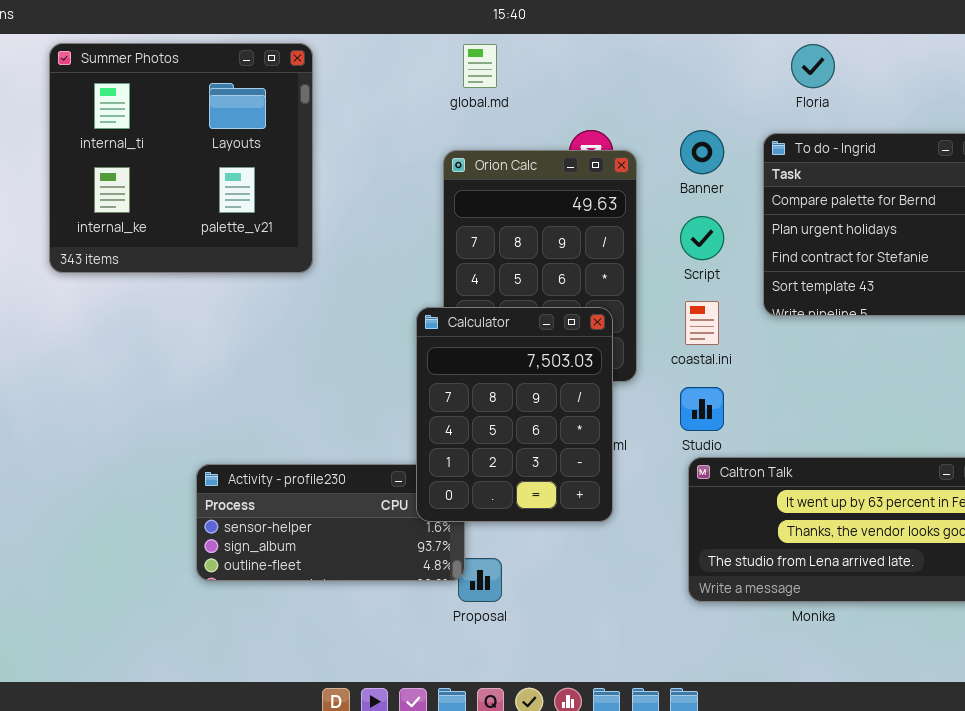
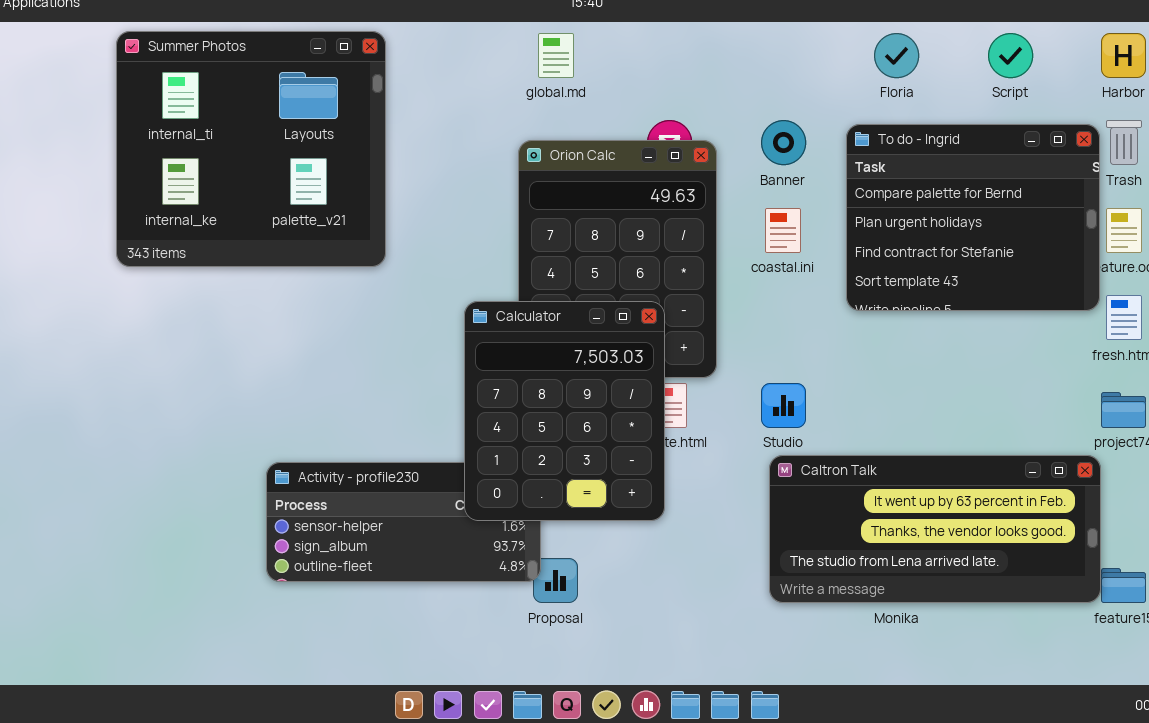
Script: [680,216,724,260] -> [988,33,1033,78], moved
coastal.ini: [685,301,719,345] -> [765,208,801,253], moved
Calculator: [416,307,613,522] -> [464,301,665,521], moved

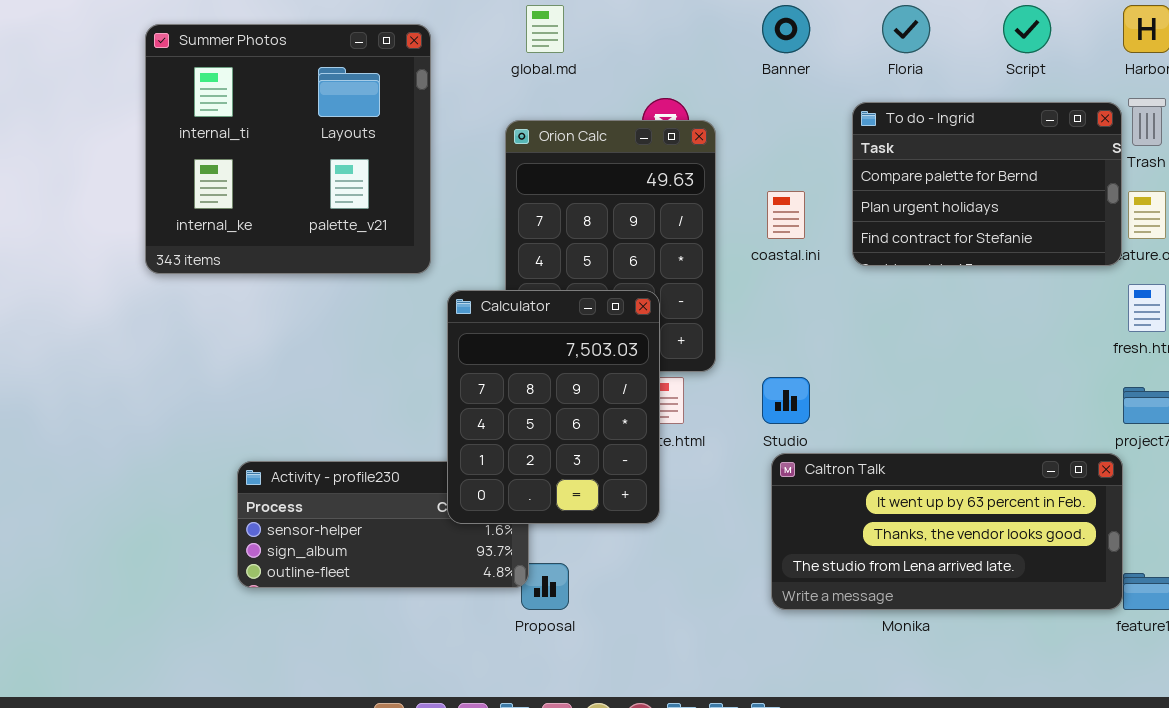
Summer Photos: [116,31,386,267] -> [145,24,431,274], moved
Banner: [761,120,806,165] -> [762,5,810,53], moved
To do - Ingrid: [846,124,1100,311] -> [852,102,1122,266], resized

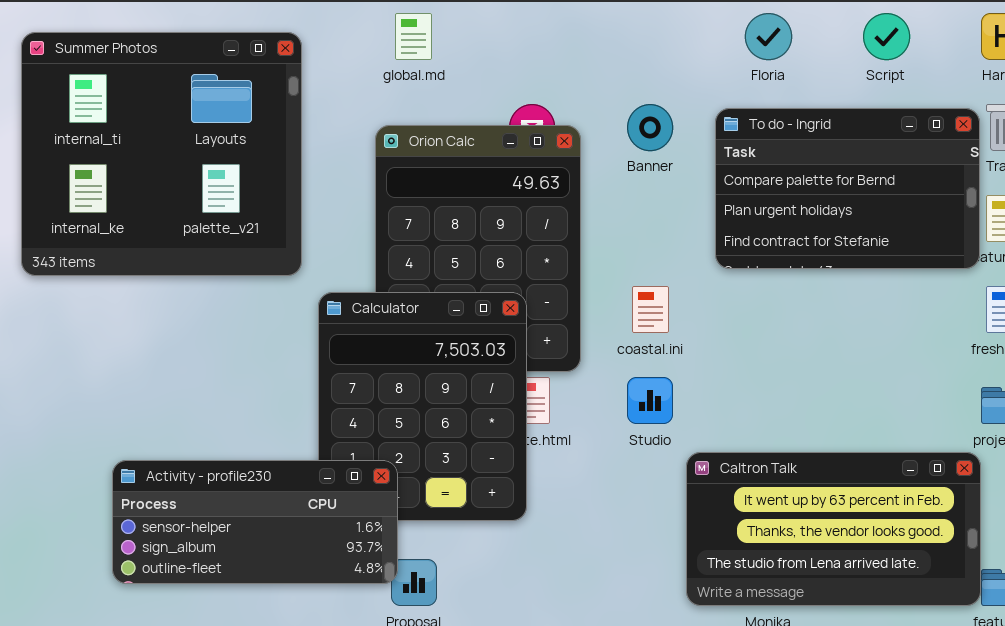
Banner: [762,5,810,53] -> [627,104,673,151], moved
coastal.ini: [767,191,805,239] -> [632,286,669,333], moved
Caltron Talk: [771,453,1123,610] -> [686,452,981,606], resized
Activity - profile230: [237,461,529,588] -> [112,460,398,584], raised

